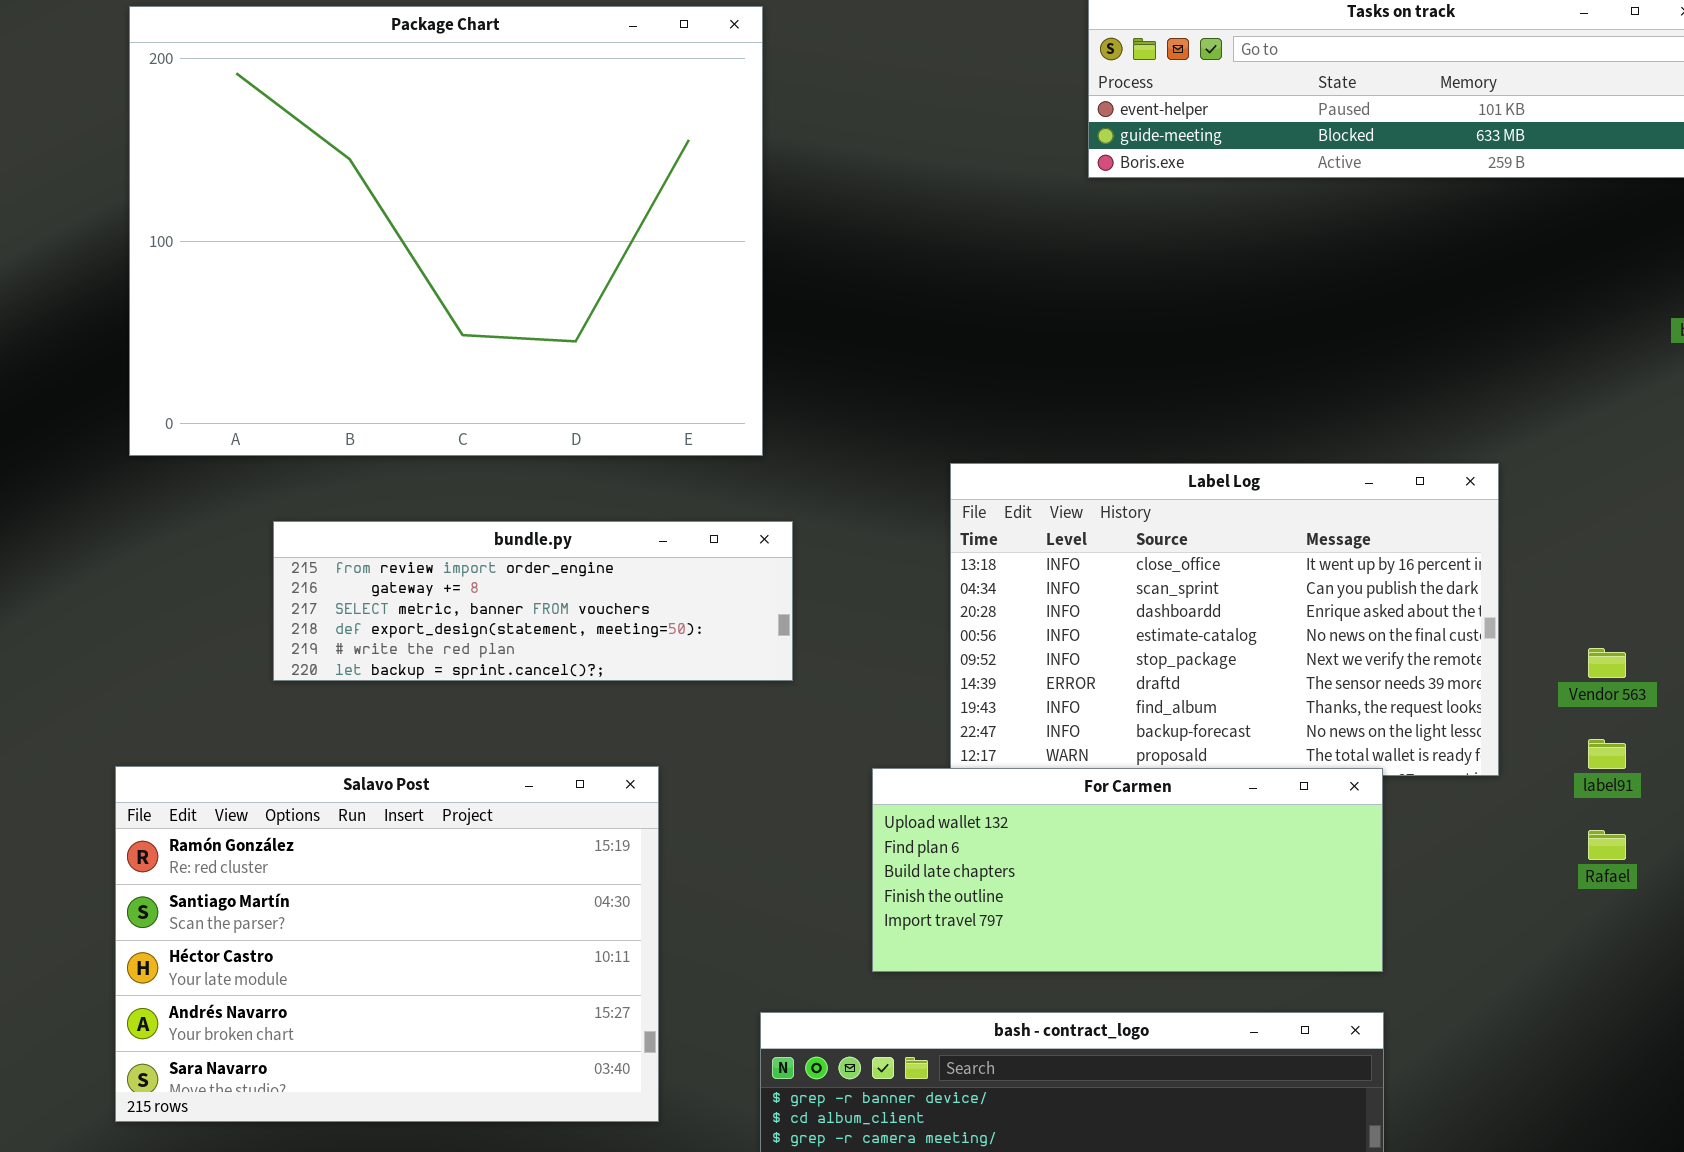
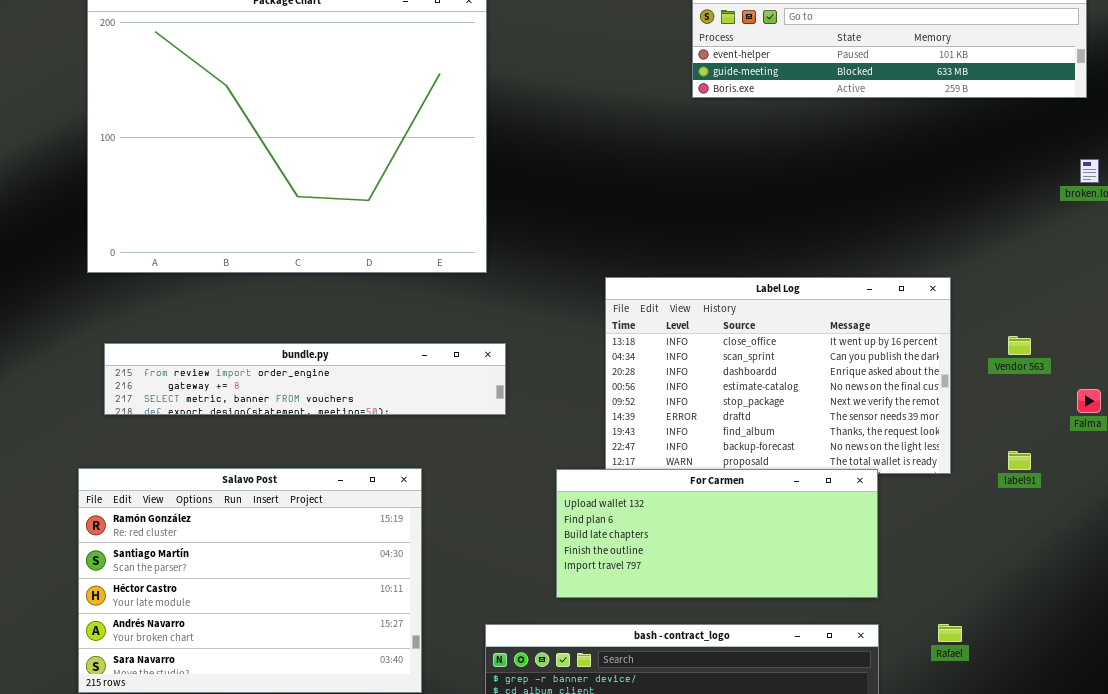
bundle.py: [273,521,793,681] -> [104,343,506,415], resized
Vendor 563: [1588,648,1626,678] -> [1008,336,1031,355], moved
Rafael: [1588,830,1626,860] -> [938,624,962,642], moved

